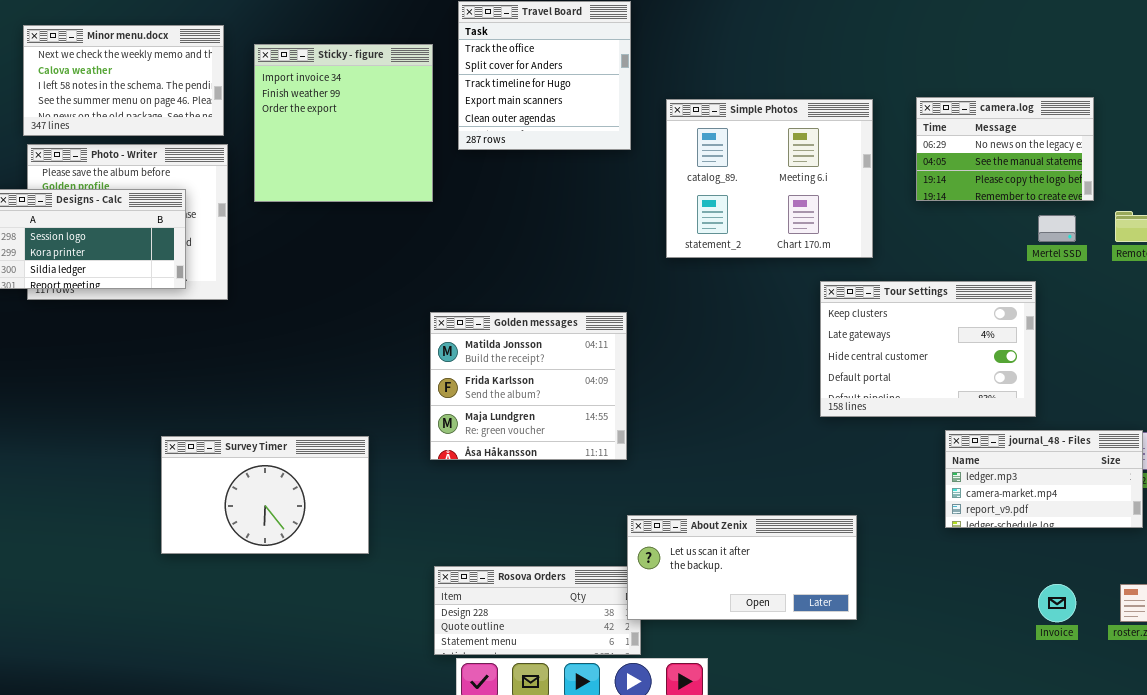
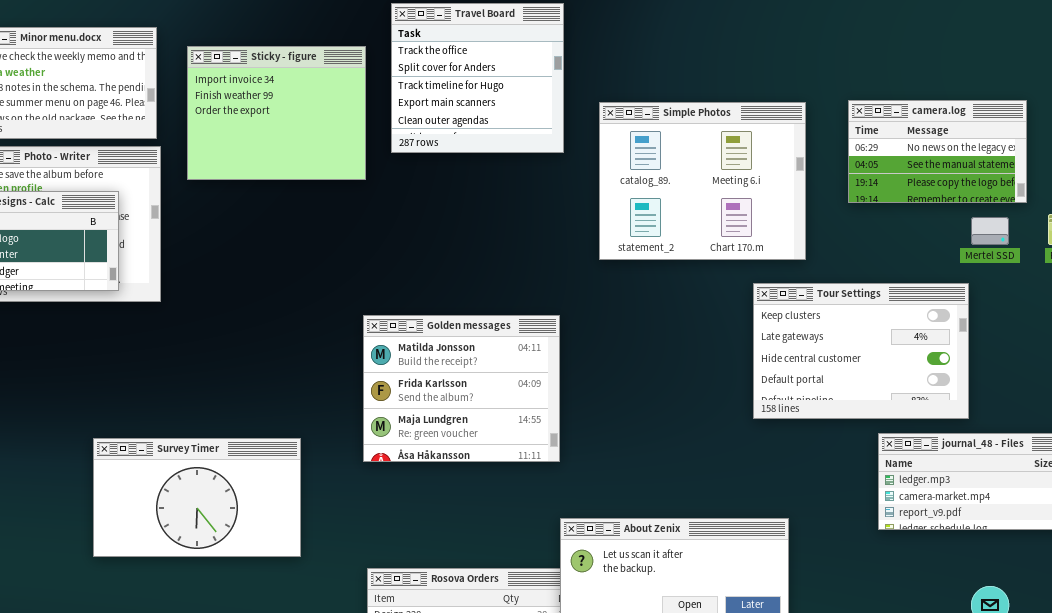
Sticky - figure: [254,44,433,202] -> [187,46,366,180], resized

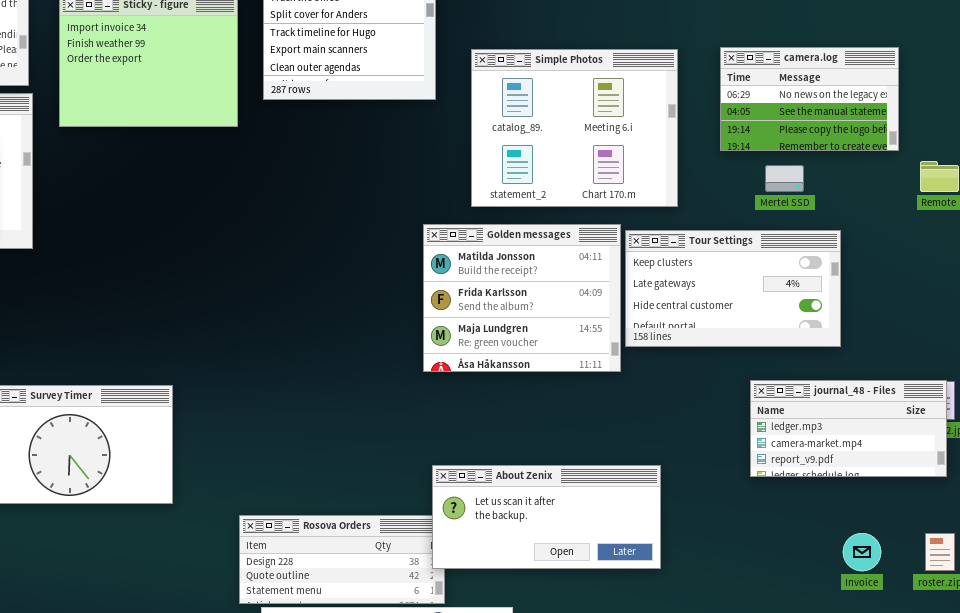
Mertel SSD: [971,217,1009,245] -> [765,165,804,192], moved
Tour Settings: [753,283,969,419] -> [625,230,841,347], resized
Golden messages: [363,315,560,462] -> [423,224,621,372], moved

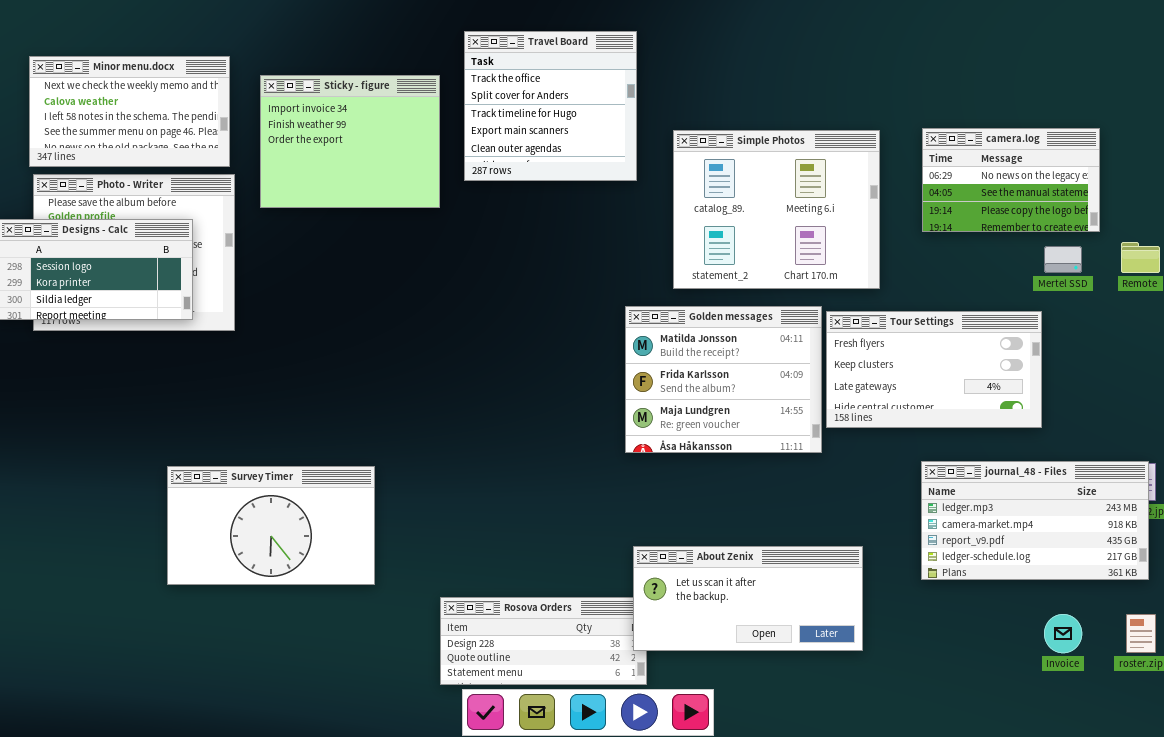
Mertel SSD: [765,165,804,192] -> [1044,246,1082,273], moved
Tour Settings: [625,230,841,347] -> [826,311,1042,428], scrolled up 1 row
journal_48 - Files: [750,380,947,477] -> [921,461,1149,580], resized

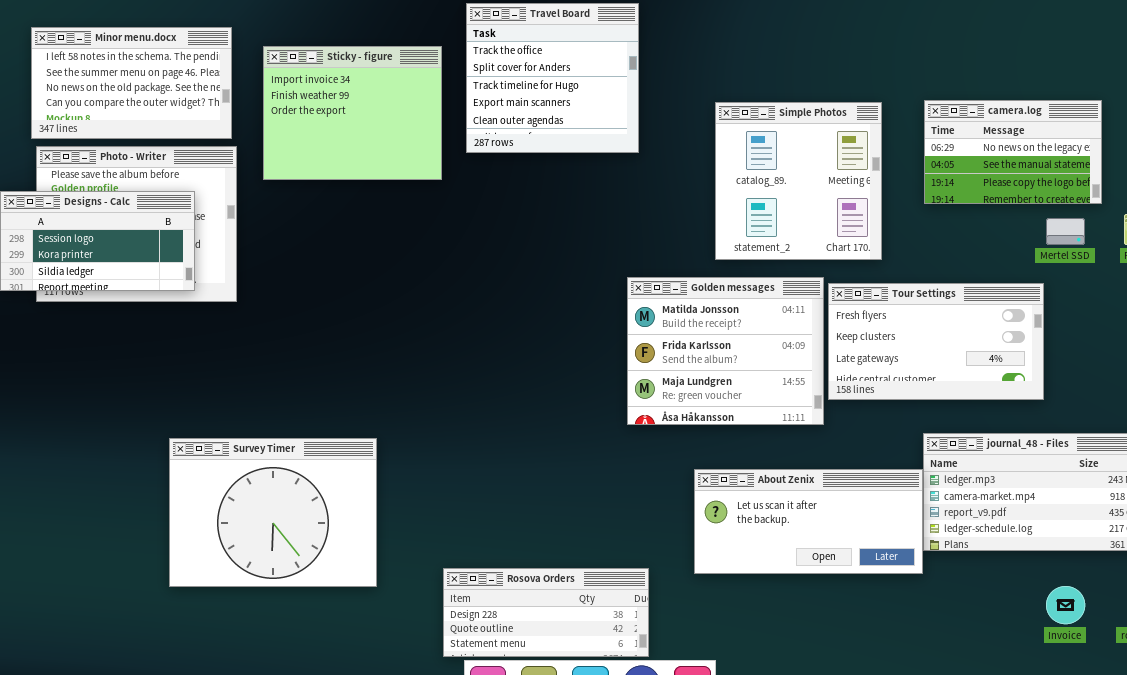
Minor menu.docx: [29,56,230,167] -> [31,27,232,139], scrolled down 2 rows
Simple Photos: [673,130,880,289] -> [715,102,882,260], resized
Survey Timer: [167,466,375,585] -> [169,438,377,587], resized
About Zenix: [633,546,863,651] -> [694,469,923,574], moved

